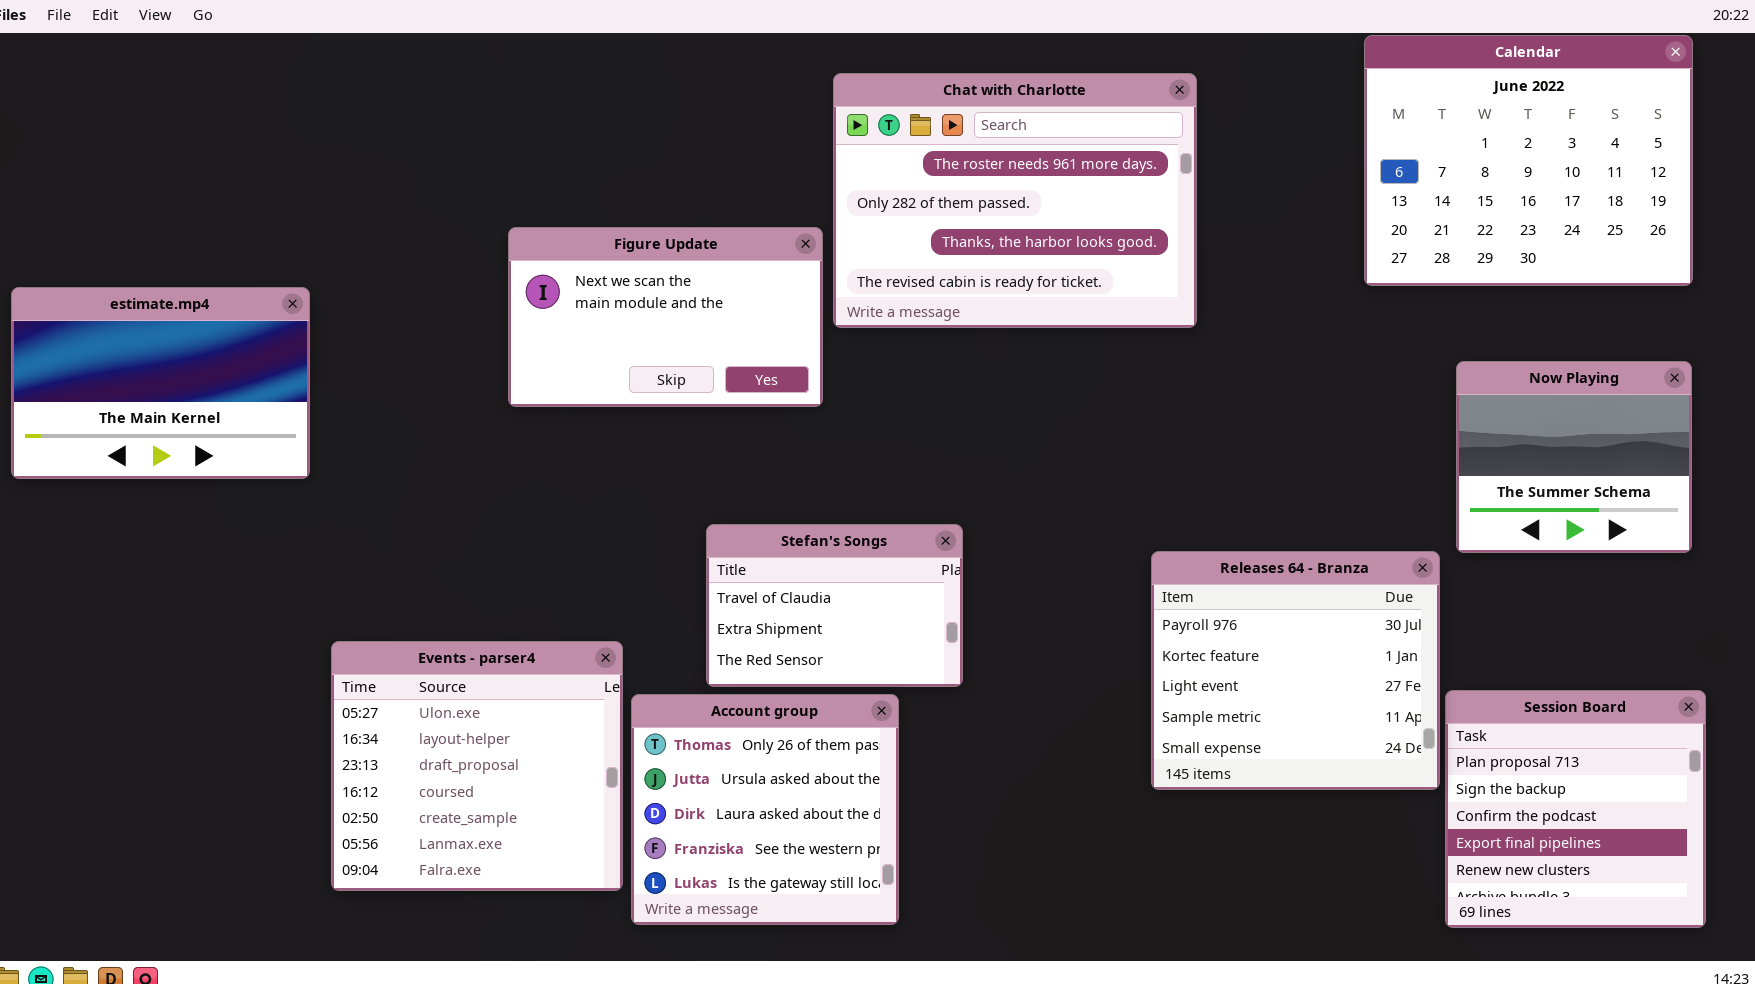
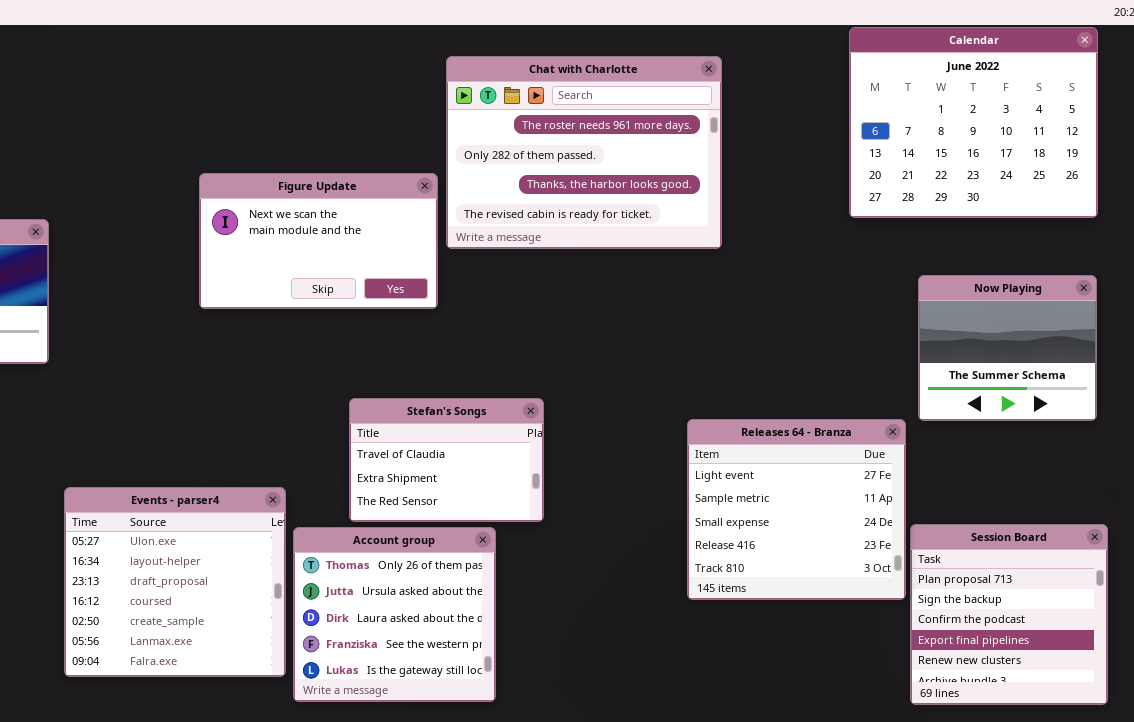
Releases 64 - Branza: [1151,551,1440,790] -> [687,419,906,600], scrolled down 2 rows

